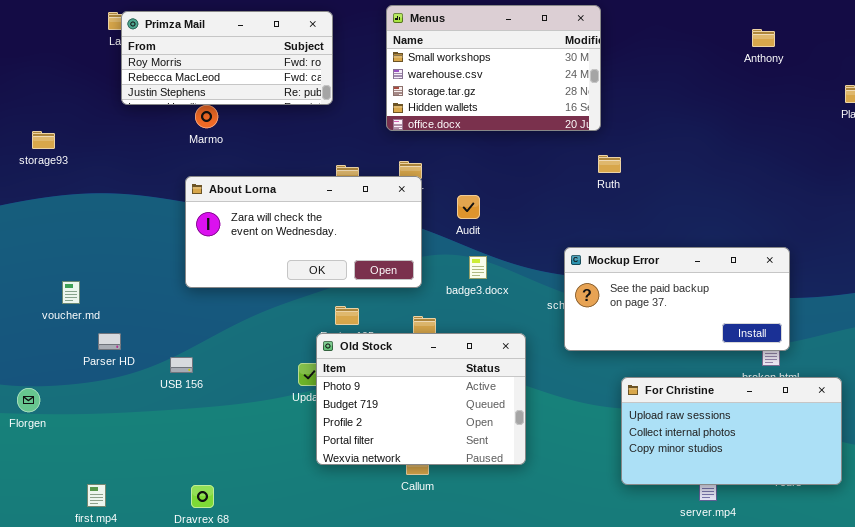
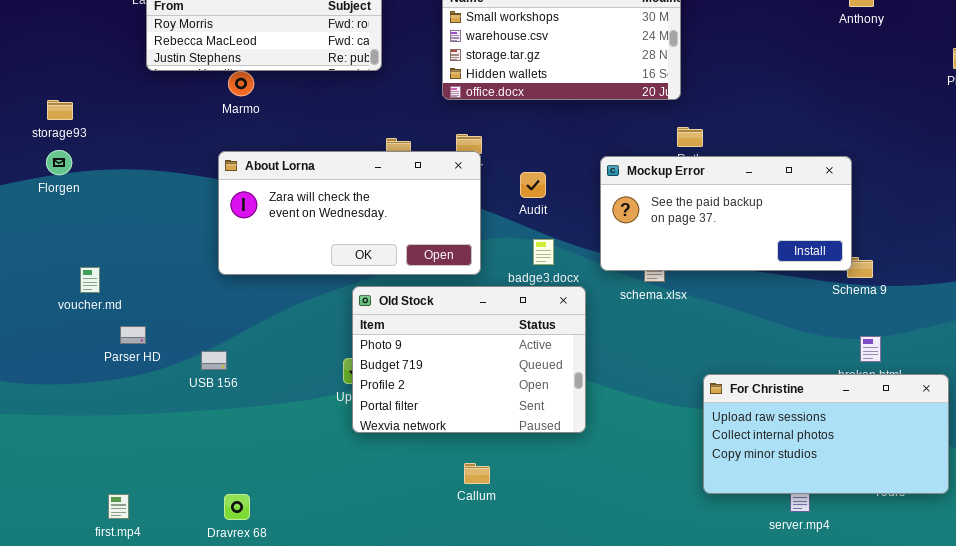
Mockup Error: [564,247,790,351] -> [600,156,852,271], moved
Old Stock: [316,333,526,465] -> [352,286,586,433], moved
Florgen: [17,388,40,412] -> [46,150,72,175], moved

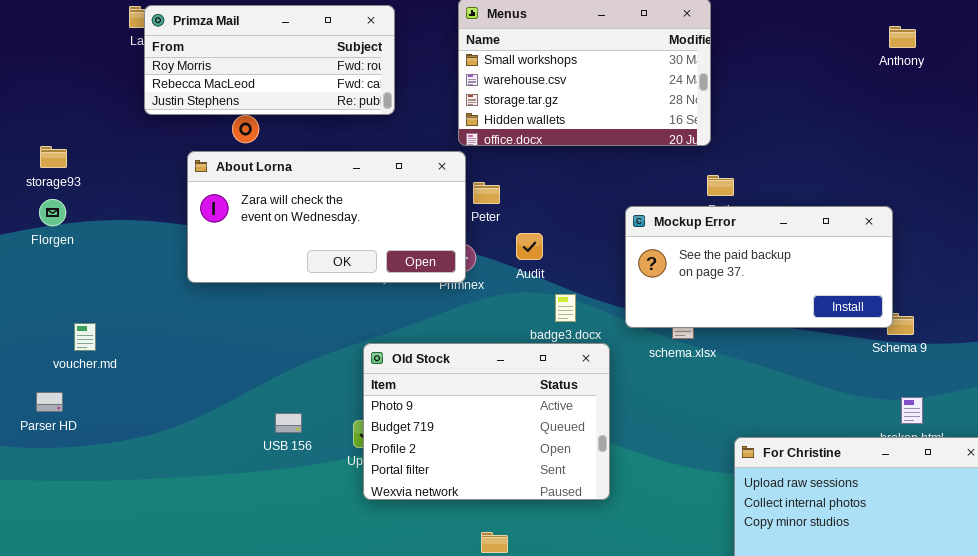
About Lorna: [218,151,481,275] -> [187,151,466,283], moved
Audit: [520,172,546,198] -> [516,233,543,260], moved
Parser HD: [120,326,146,344] -> [36,392,63,412], moved
USB 156: [201,351,227,370] -> [275,413,302,433], moved

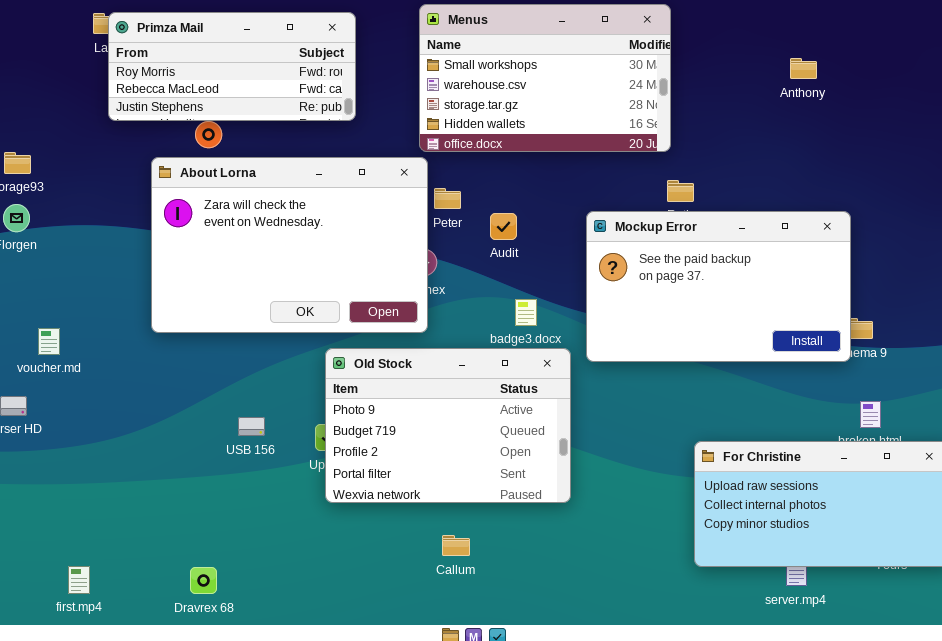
Anthony: [889,26,916,48] -> [790,58,817,79], moved
About Lorna: [187,151,466,283] -> [151,157,428,333], resized
Mockup Error: [625,206,893,328] -> [586,211,851,362], resized
Audit: [516,233,543,260] -> [490,213,517,240], moved

